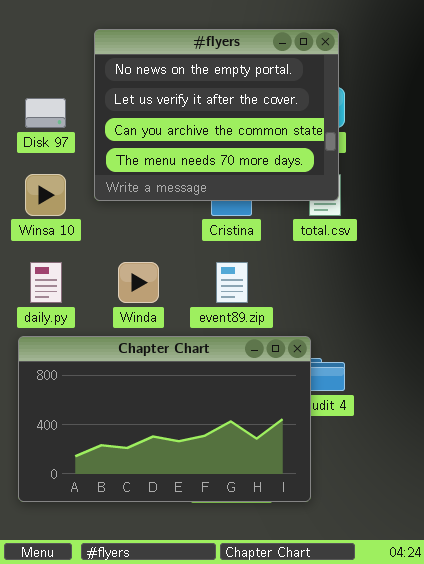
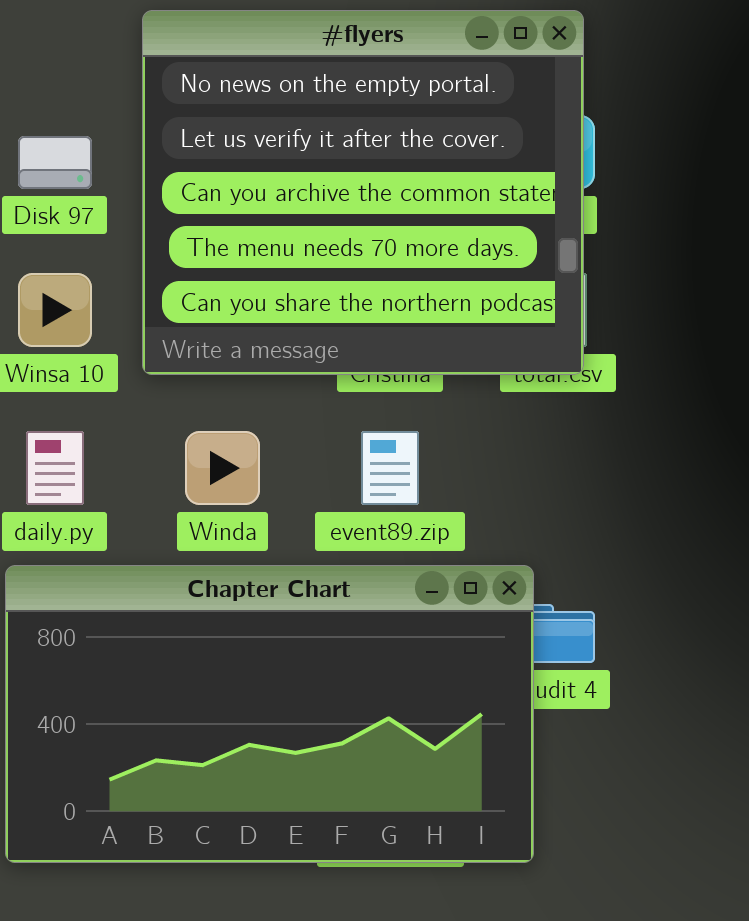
#flyers: [94,29,339,201] -> [142,10,584,375], resized

